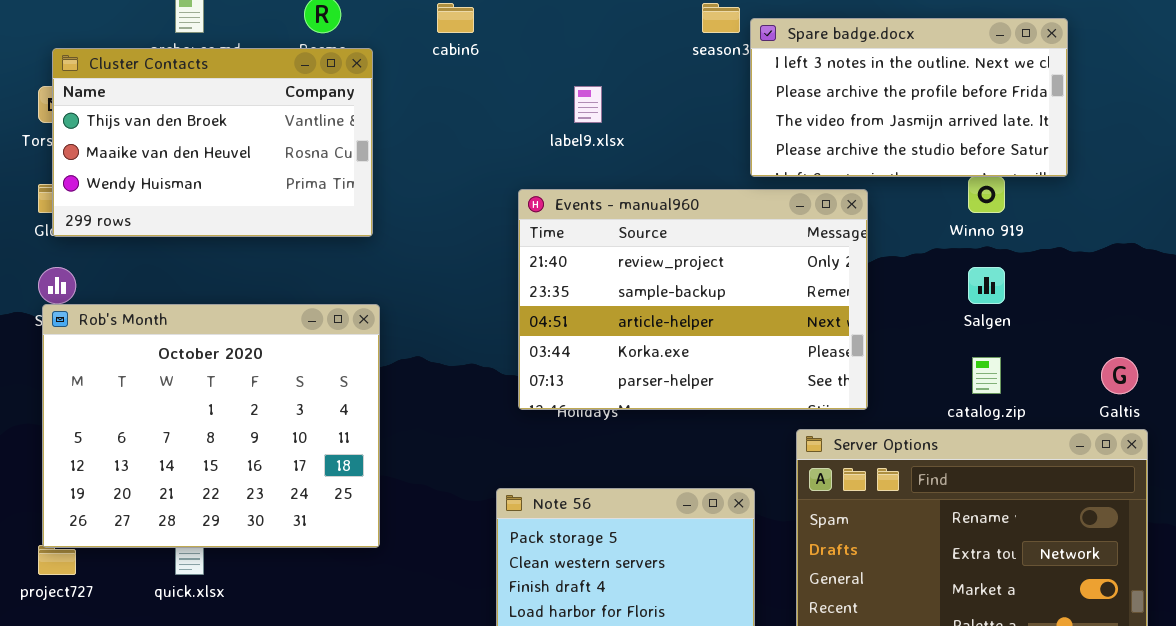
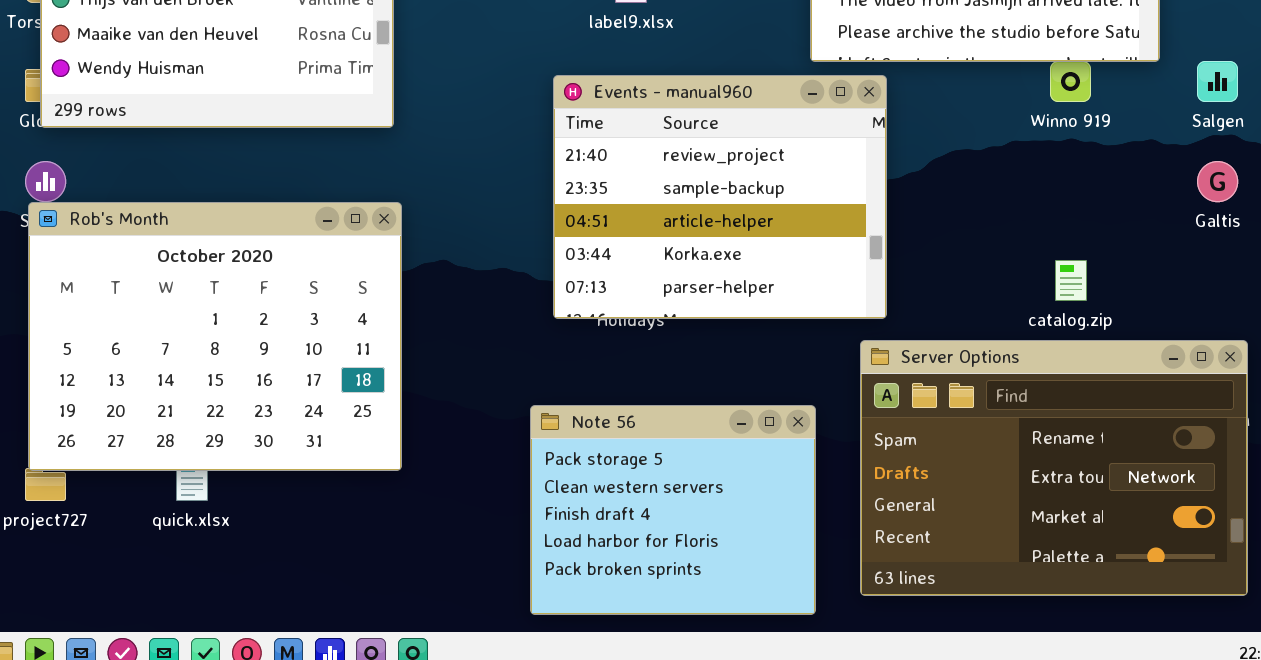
Events - manual960: [518,189,868,410] -> [553,75,887,319], resized
Salgen: [968,267,1005,304] -> [1197,61,1238,102], moved
Galtis: [1101,357,1138,394] -> [1197,161,1238,202], moved

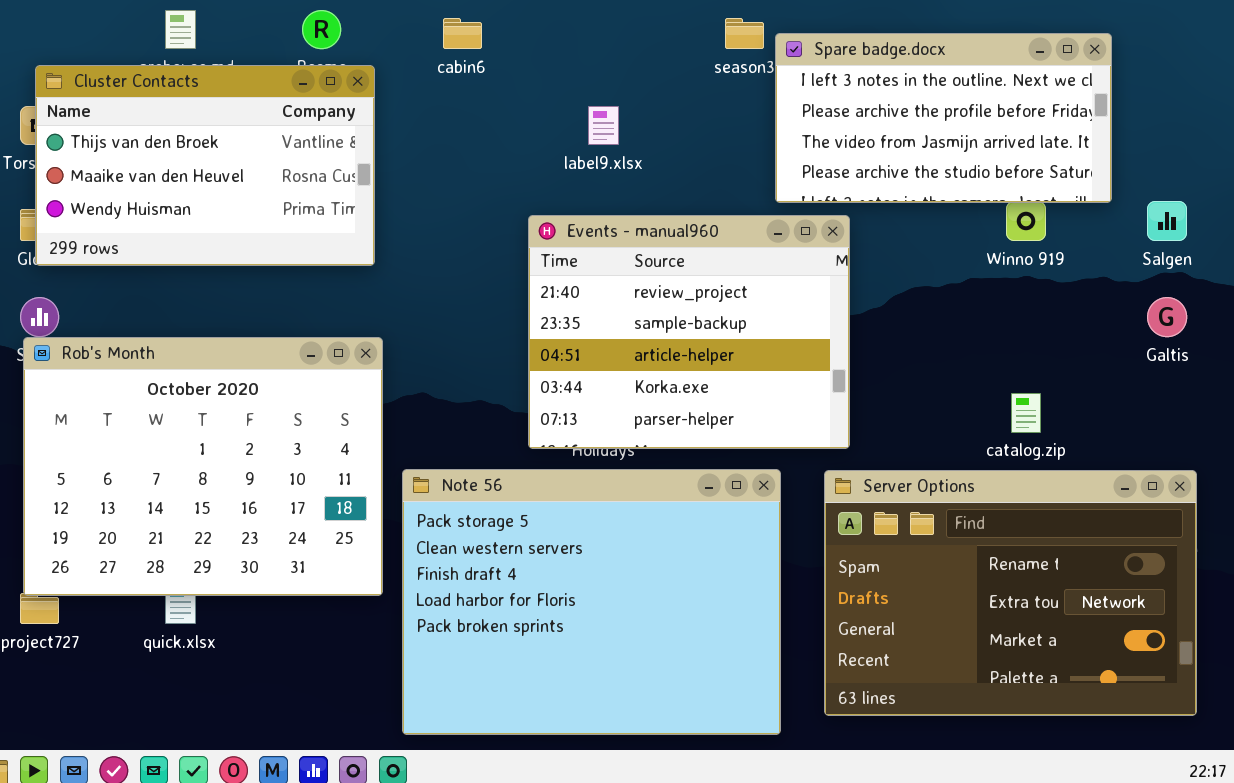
Note 56: [530,405,816,615] -> [402,469,781,735], resized

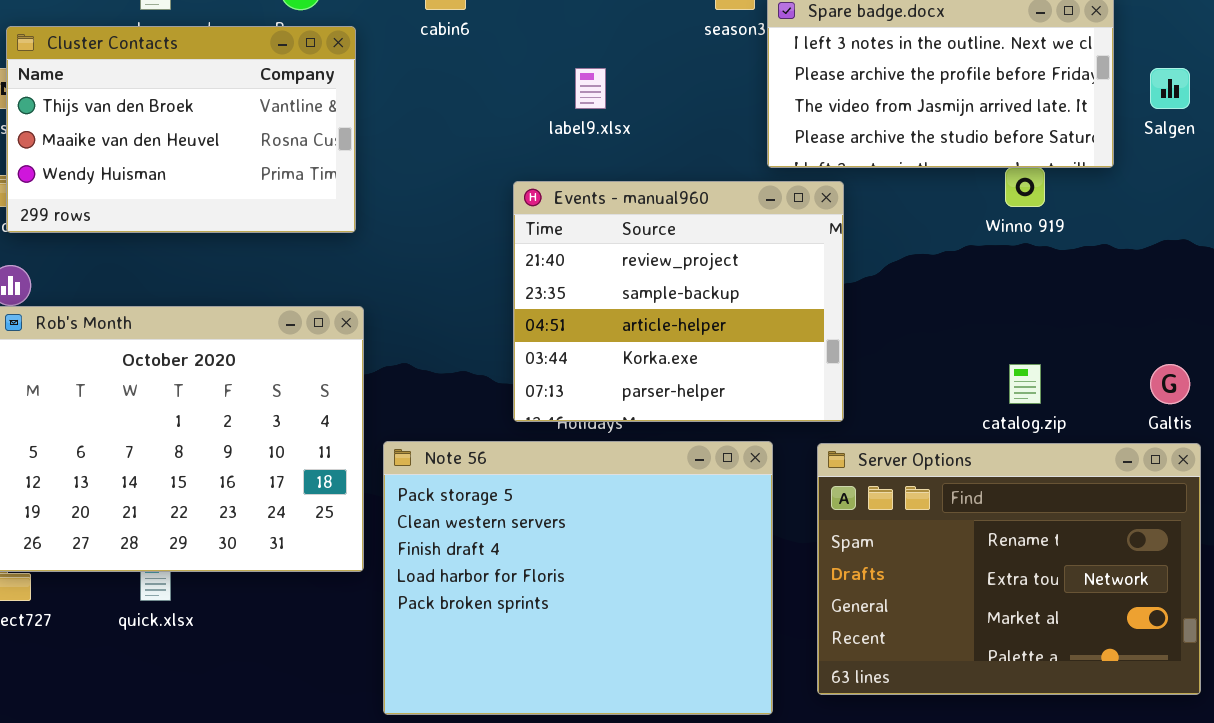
Salgen: [1147,201,1187,241] -> [1150,68,1190,109], moved
Galtis: [1147,297,1187,337] -> [1150,364,1190,404], moved

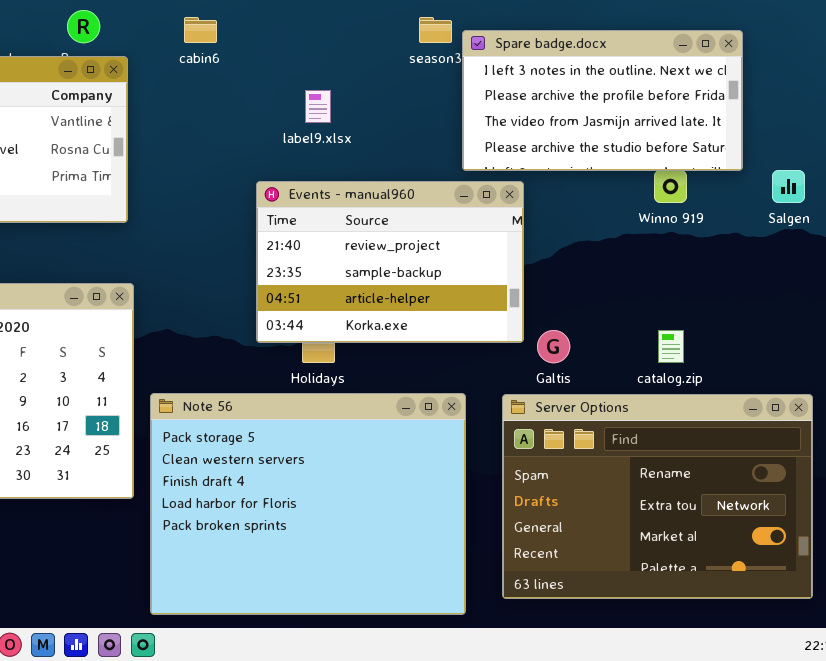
Salgen: [1150,68,1190,109] -> [772,170,805,203], moved
Events - manual960: [513,181,844,422] -> [256,181,524,343], resized
Galtis: [1150,364,1190,404] -> [537,330,570,363], moved

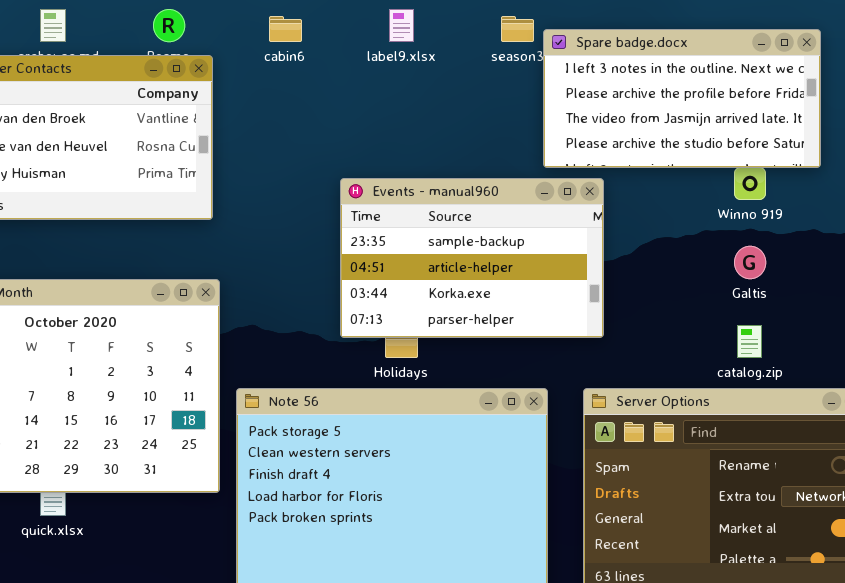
label9.xlsx: [305,90,331,123] -> [389,9,414,42], moved
Events - manual960: [256,181,524,343] -> [340,178,604,338], scrolled down 1 row
Galtis: [537,330,570,363] -> [734,246,766,279], moved

